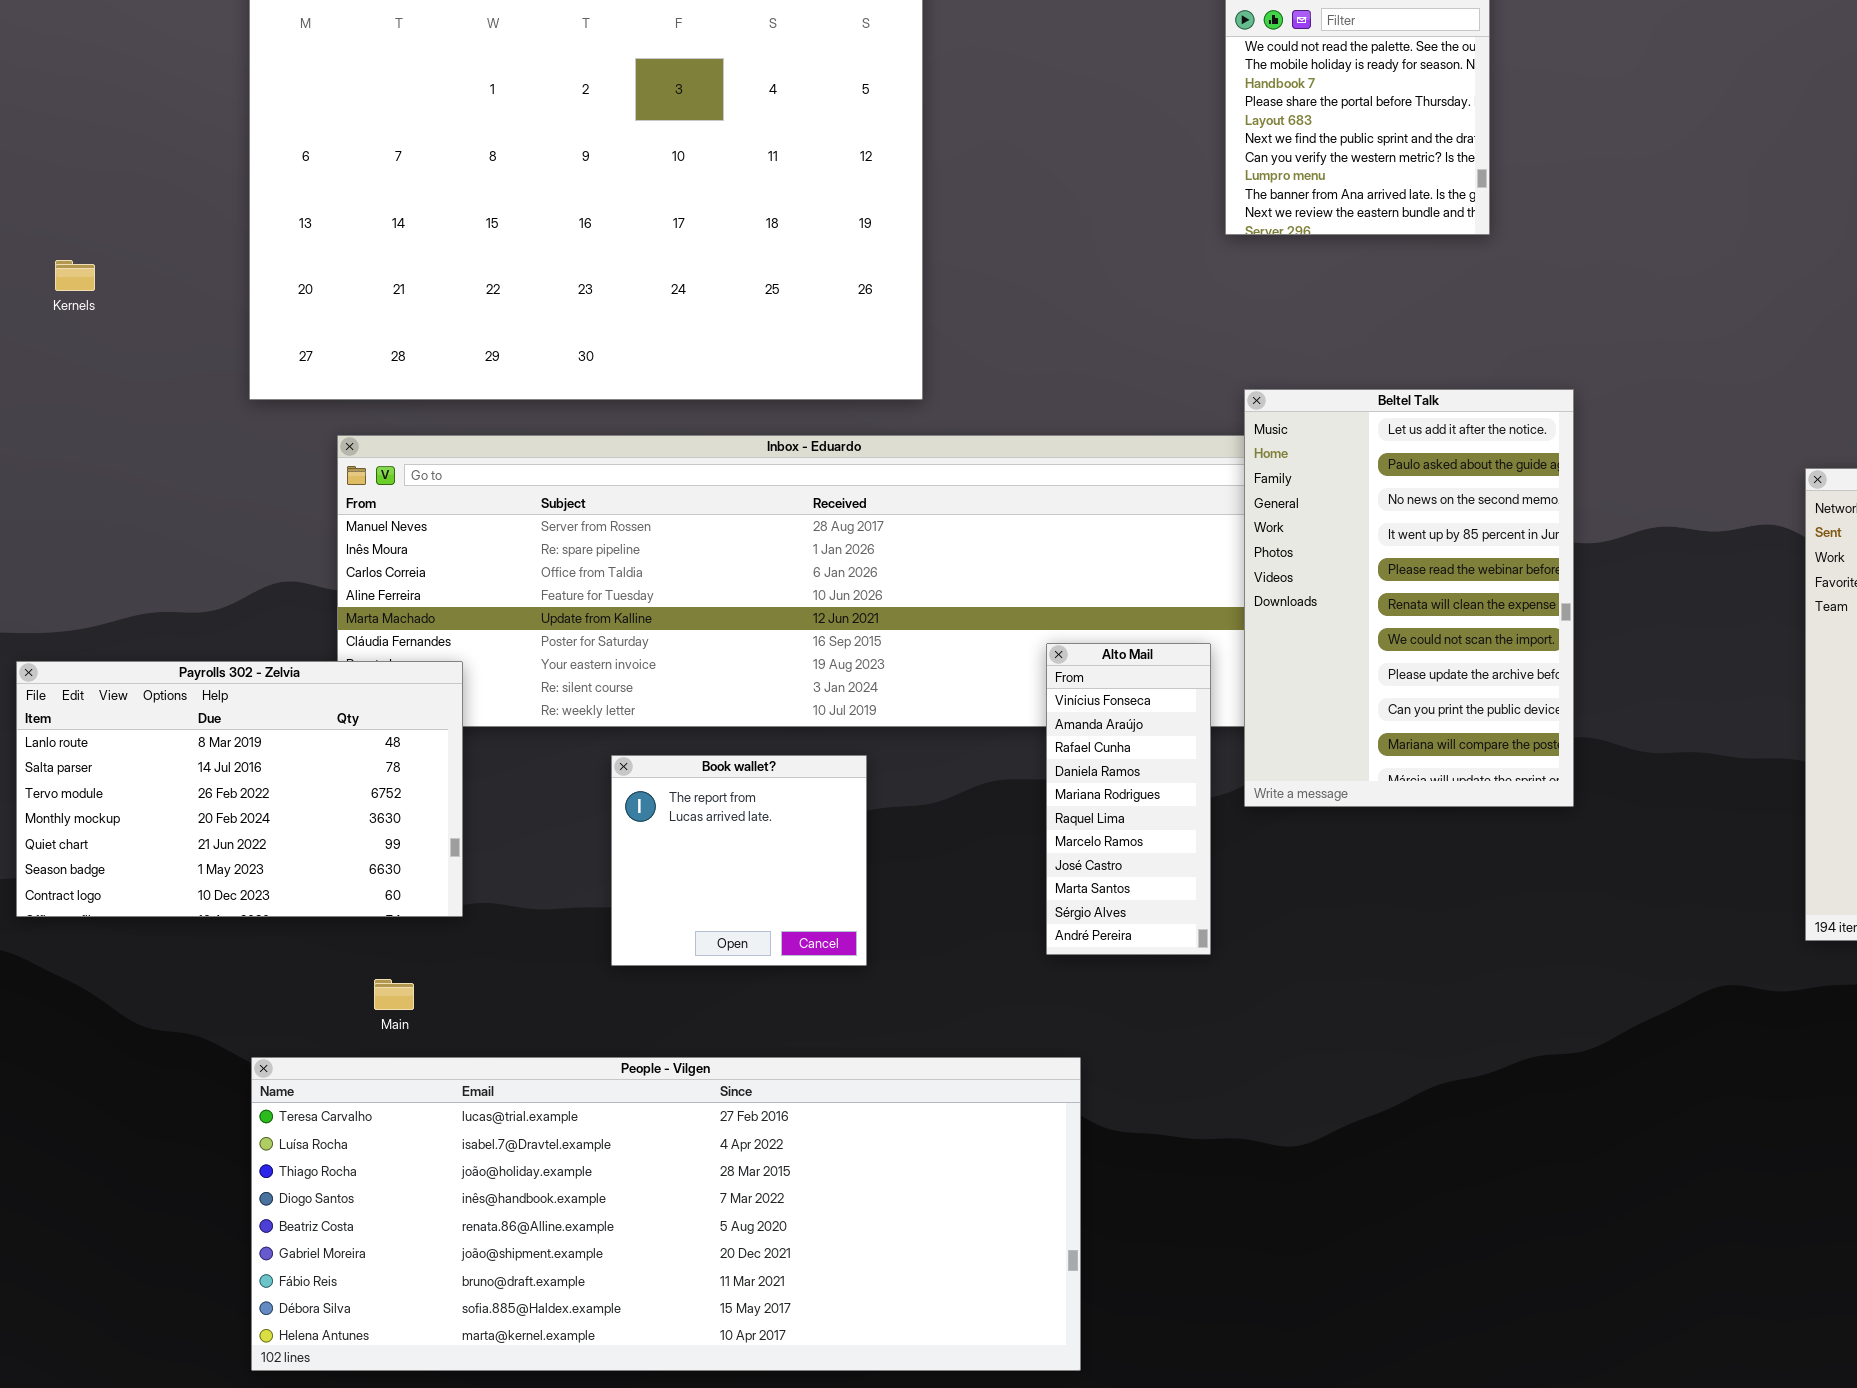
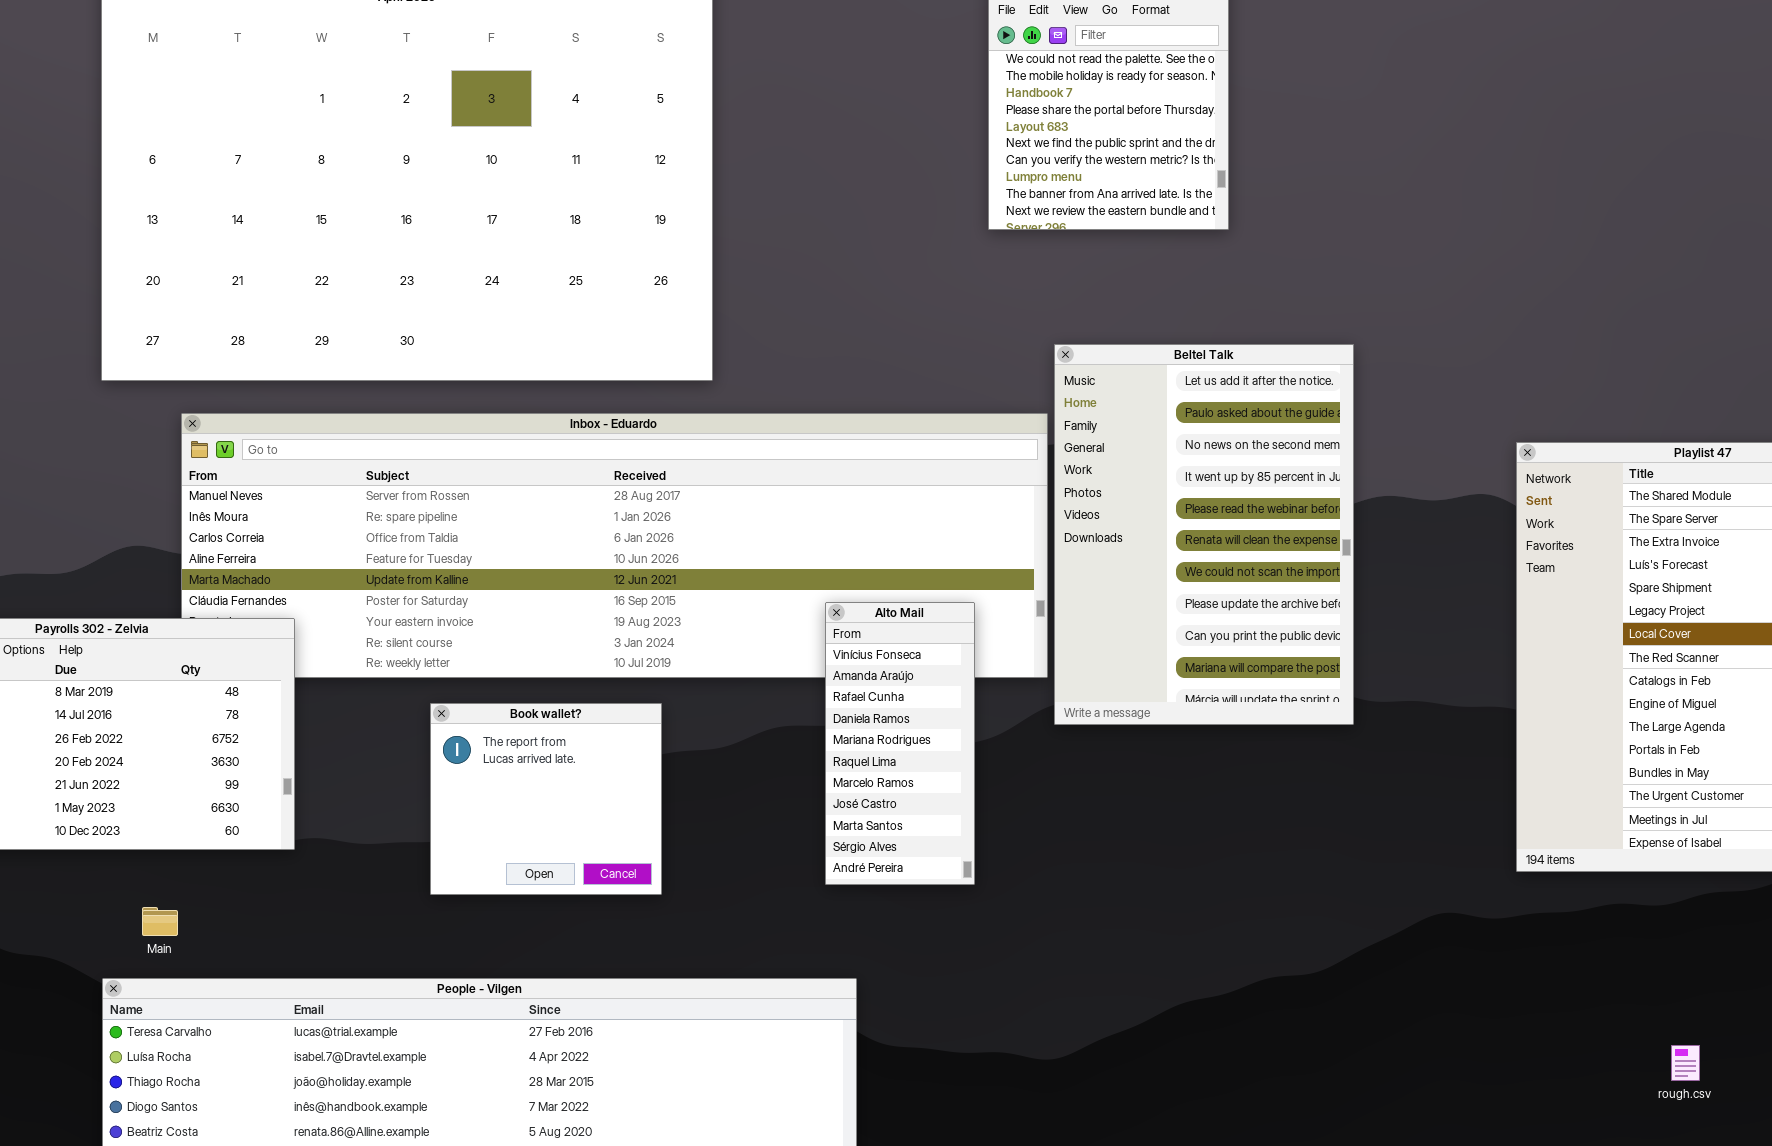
Beltel Talk: [1244,389,1574,807] -> [1054,344,1354,725], moved
Main: [374,979,414,1010] -> [142,907,178,936], moved

